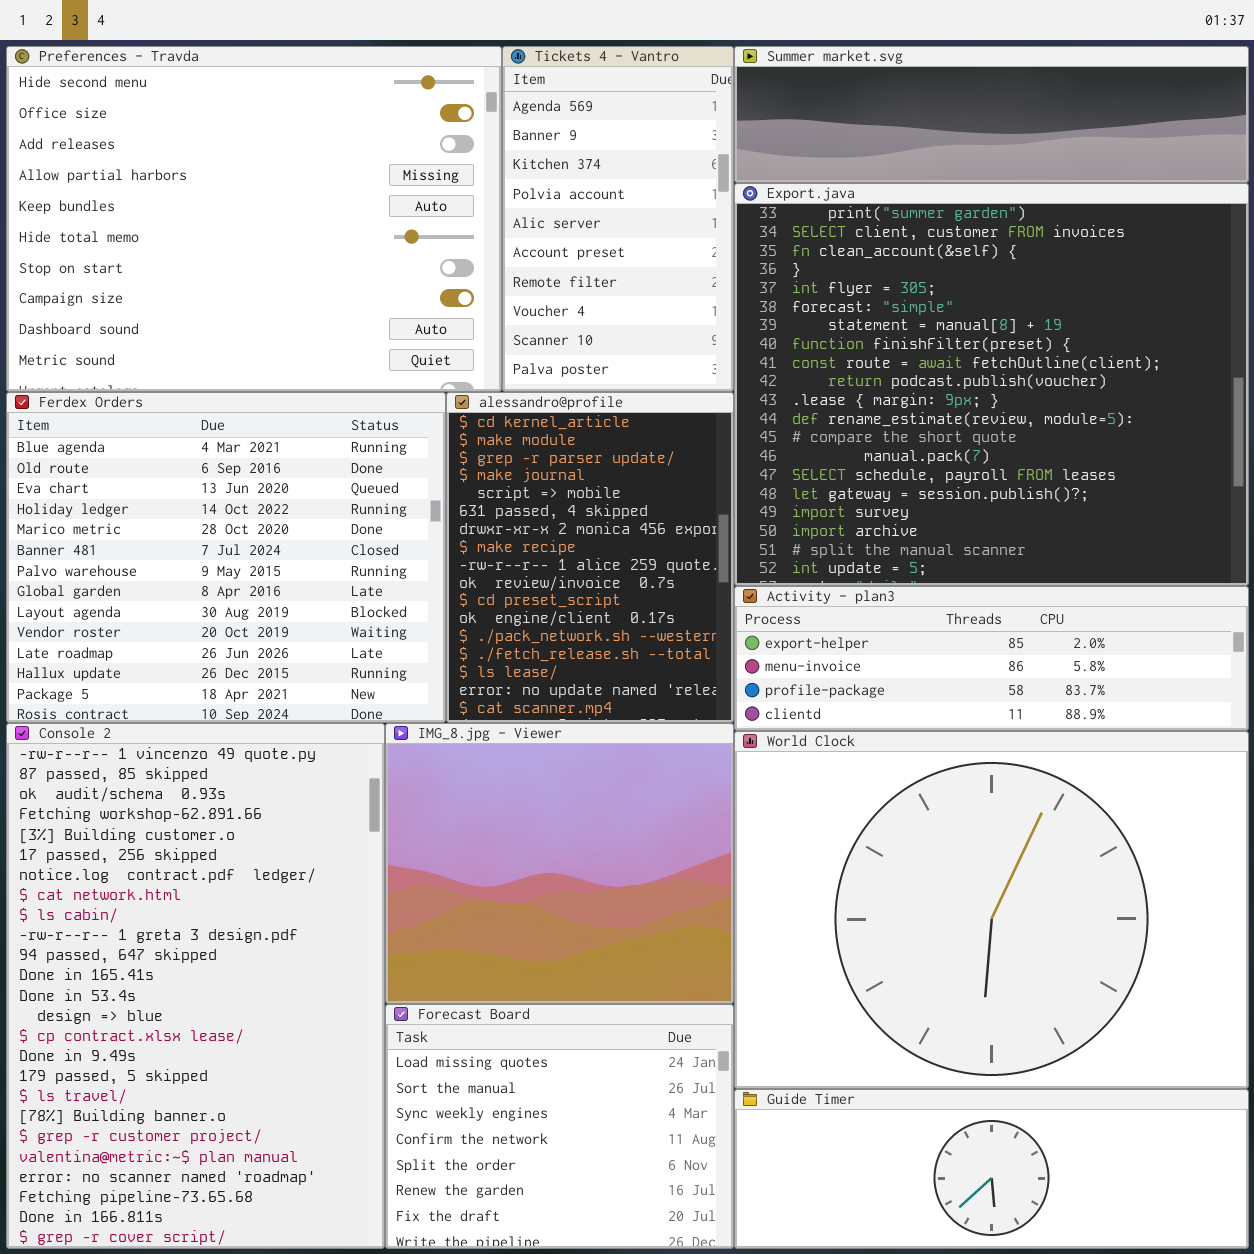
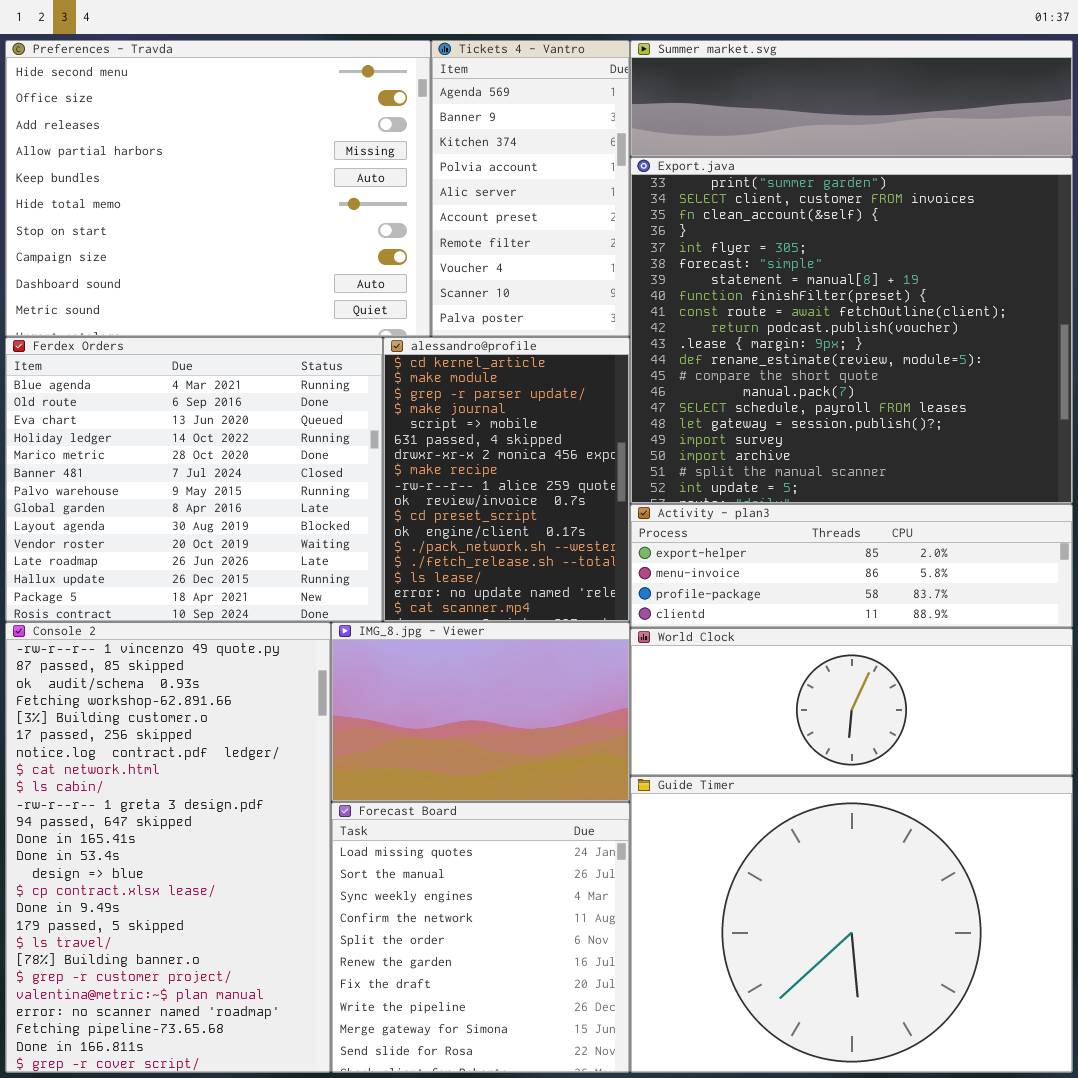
IMG_8.jpg - Viewer: [385,723,734,1004] -> [331,622,630,802], resized
World Clock: [734,731,1249,1089] -> [630,628,1073,776], resized
Forecast Board: [385,1004,734,1249] -> [331,802,630,1073], resized
Guide Timer: [734,1089,1249,1249] -> [630,776,1073,1073], resized

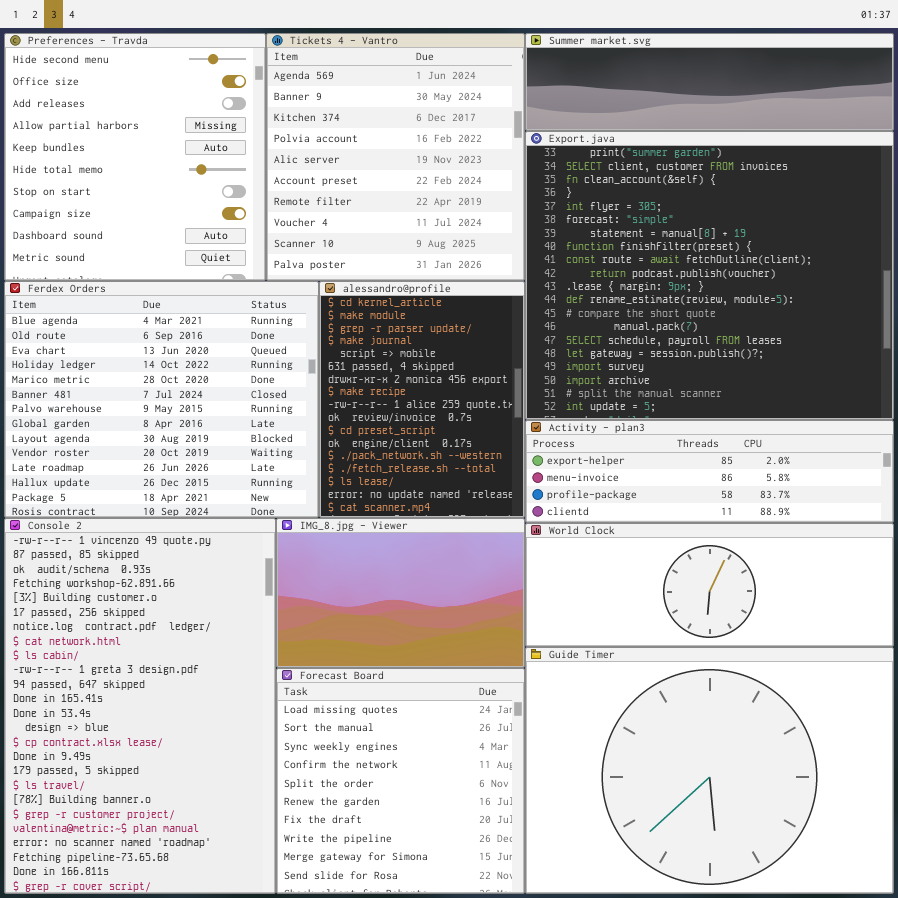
Preferences - Travda: [5,40,431,337] -> [4,33,266,281], resized
Tickets 4 - Vantro: [431,40,630,337] -> [266,33,525,281], resized

